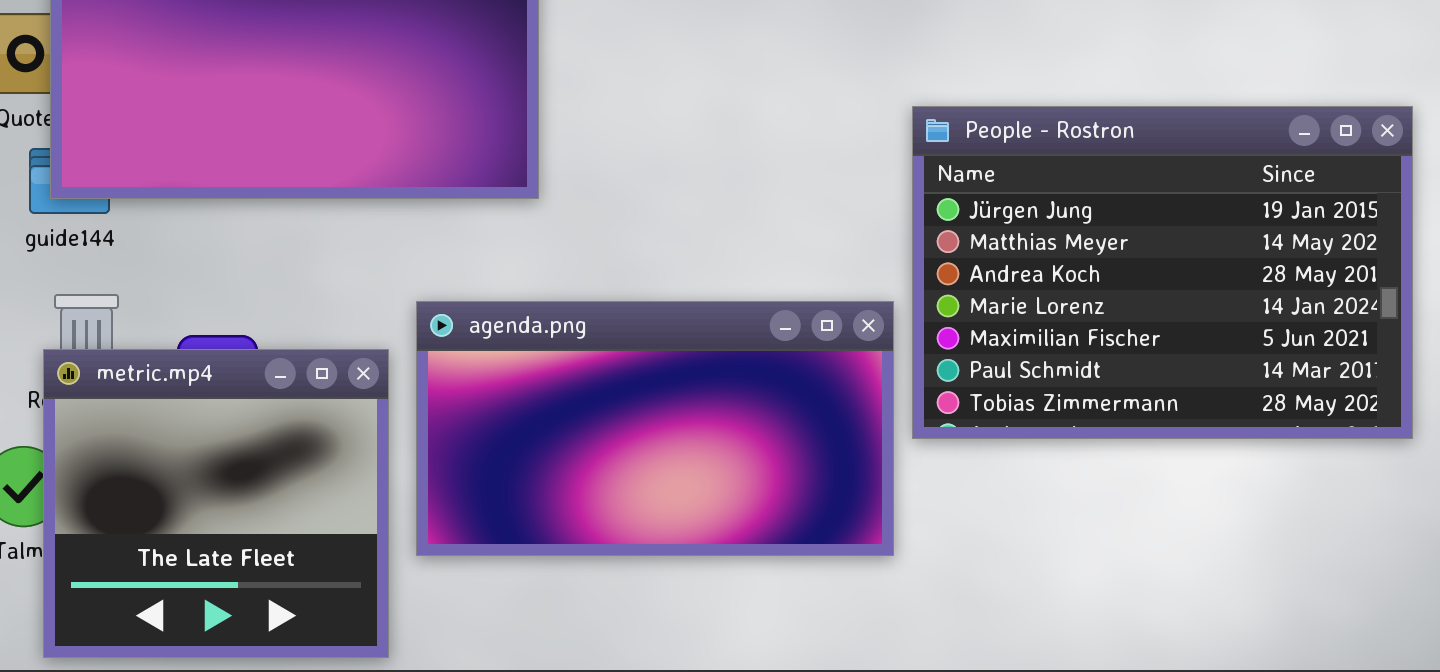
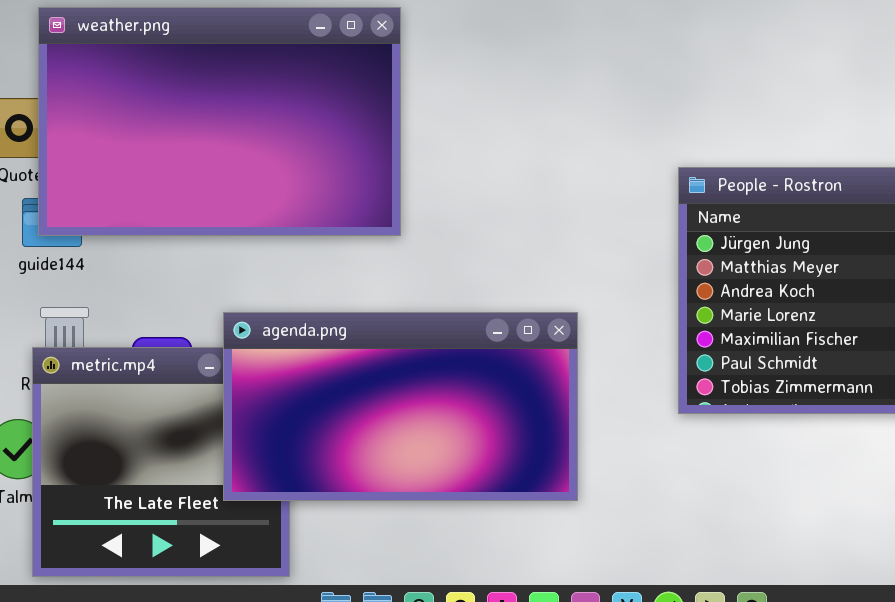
agenda.png: [416,301,894,556] -> [223,312,578,501], moved

